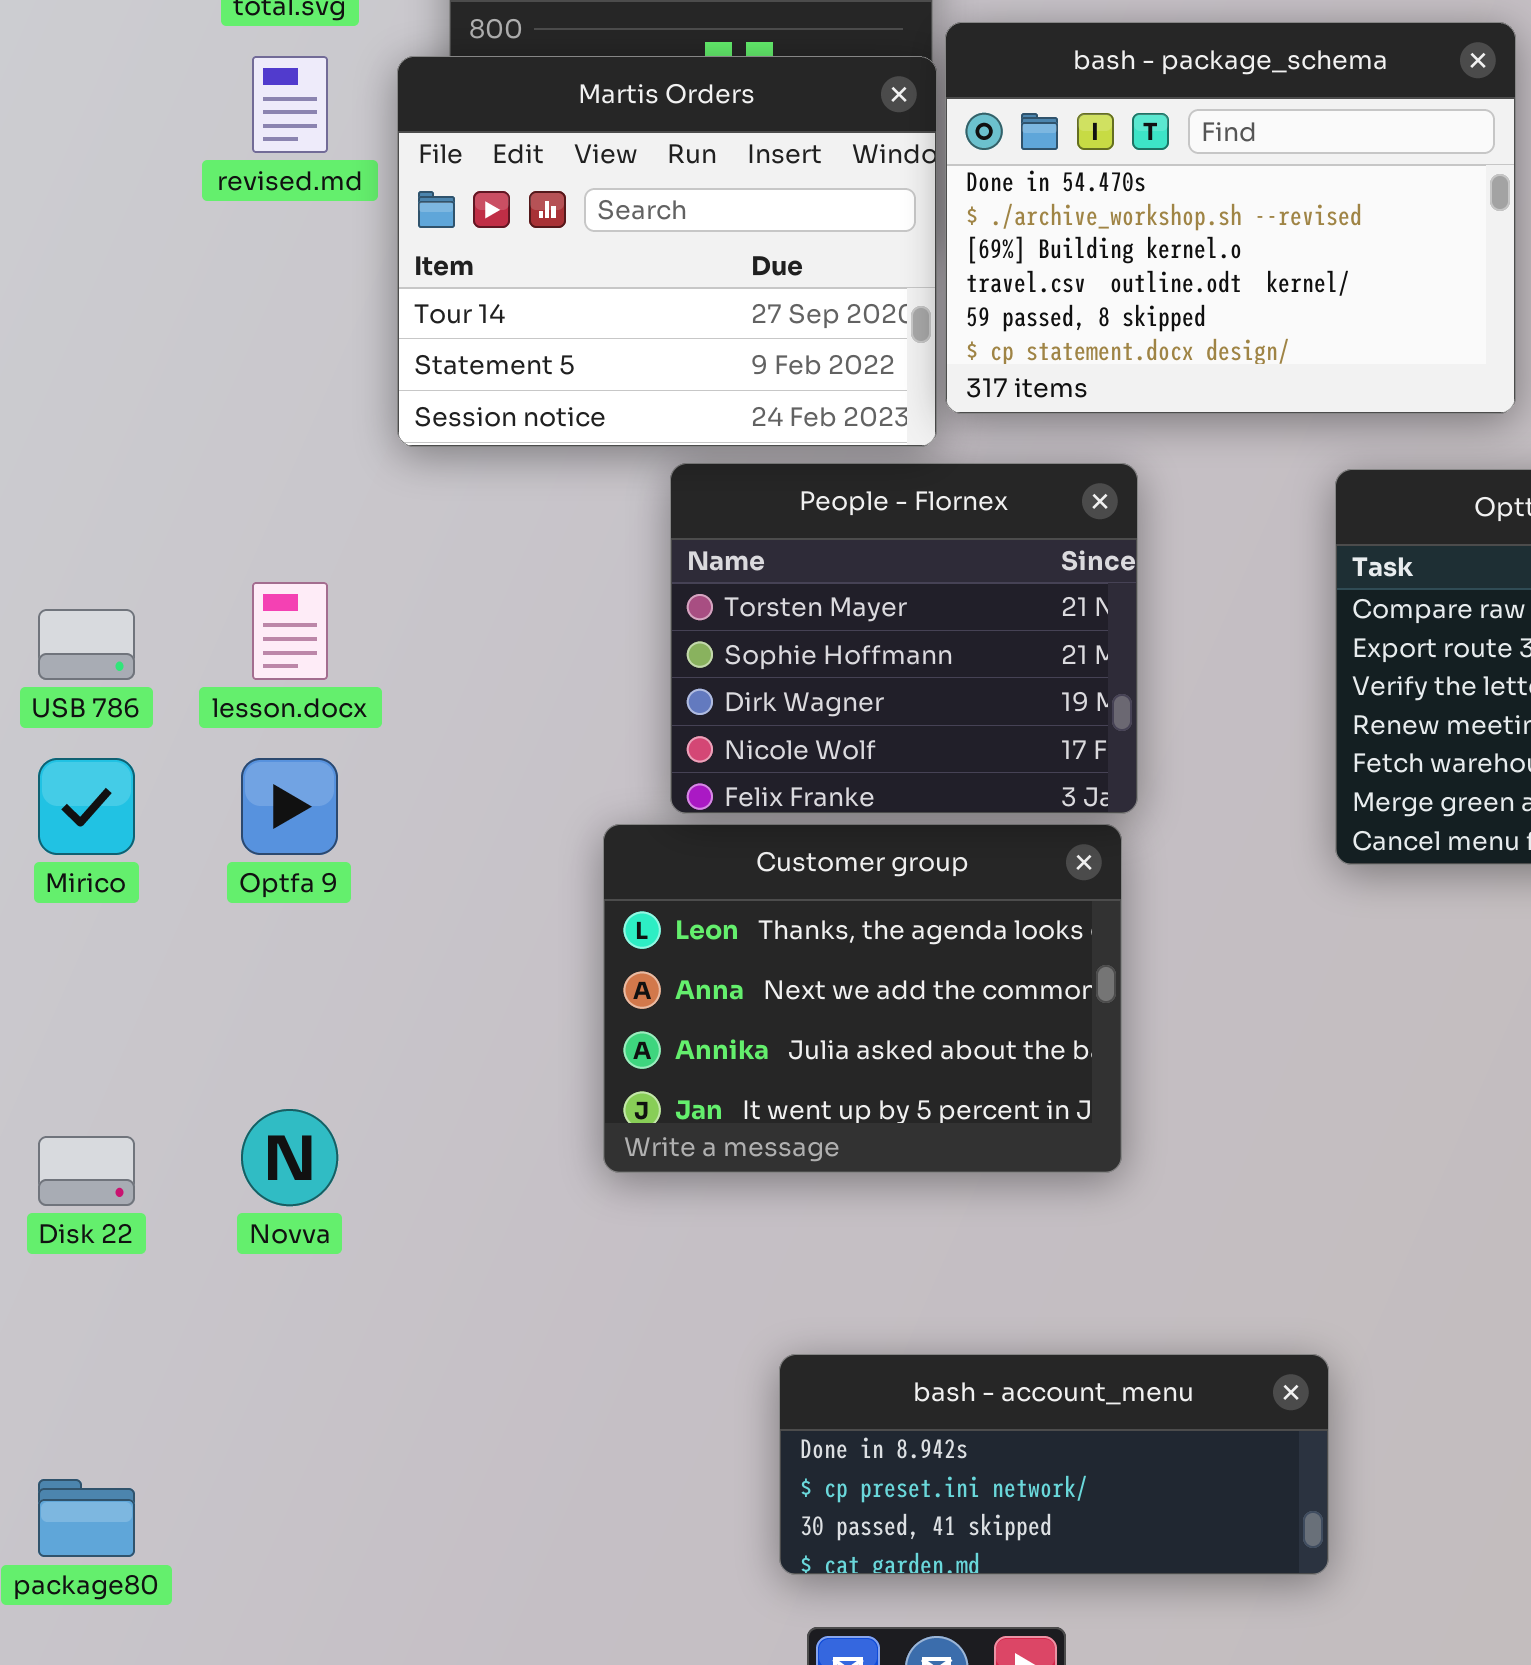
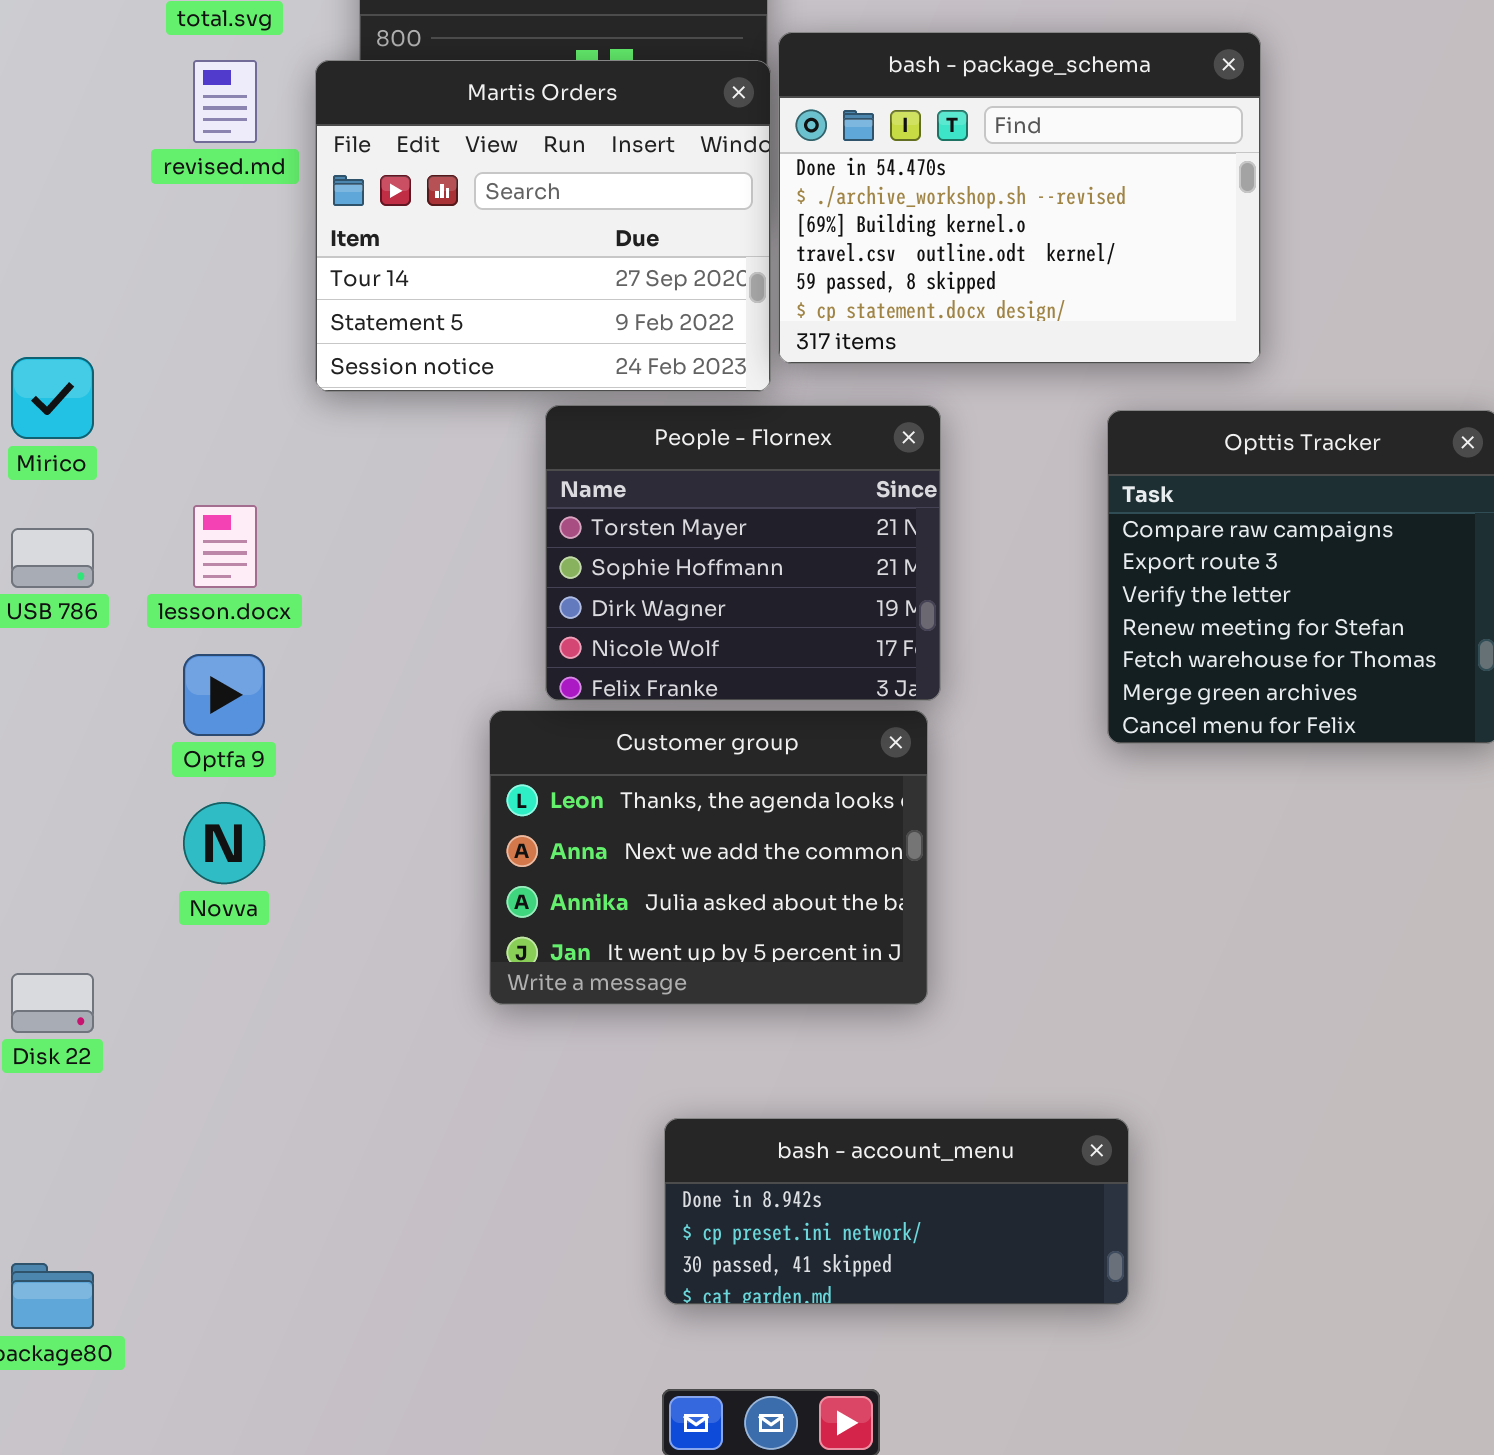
Mirico: [38,758,135,855] -> [11,357,94,439], moved
Novva: [241,1109,338,1206] -> [183,802,265,884], moved
bash - account_menu: [779,1354,1329,1575] -> [664,1118,1129,1305], moved

